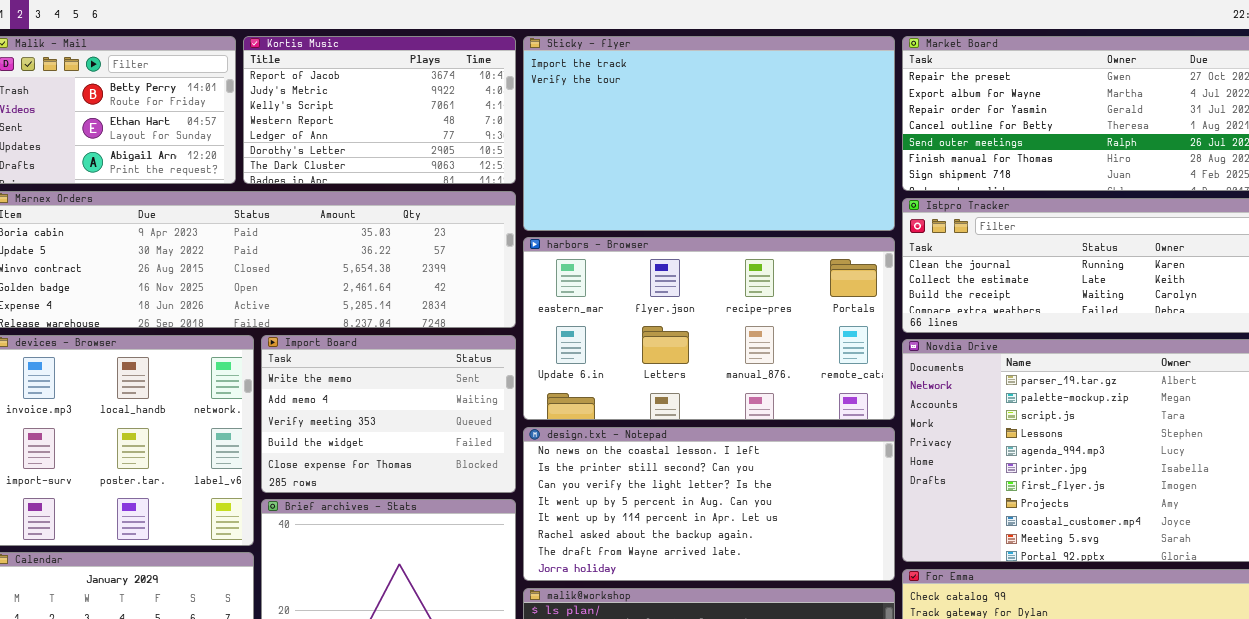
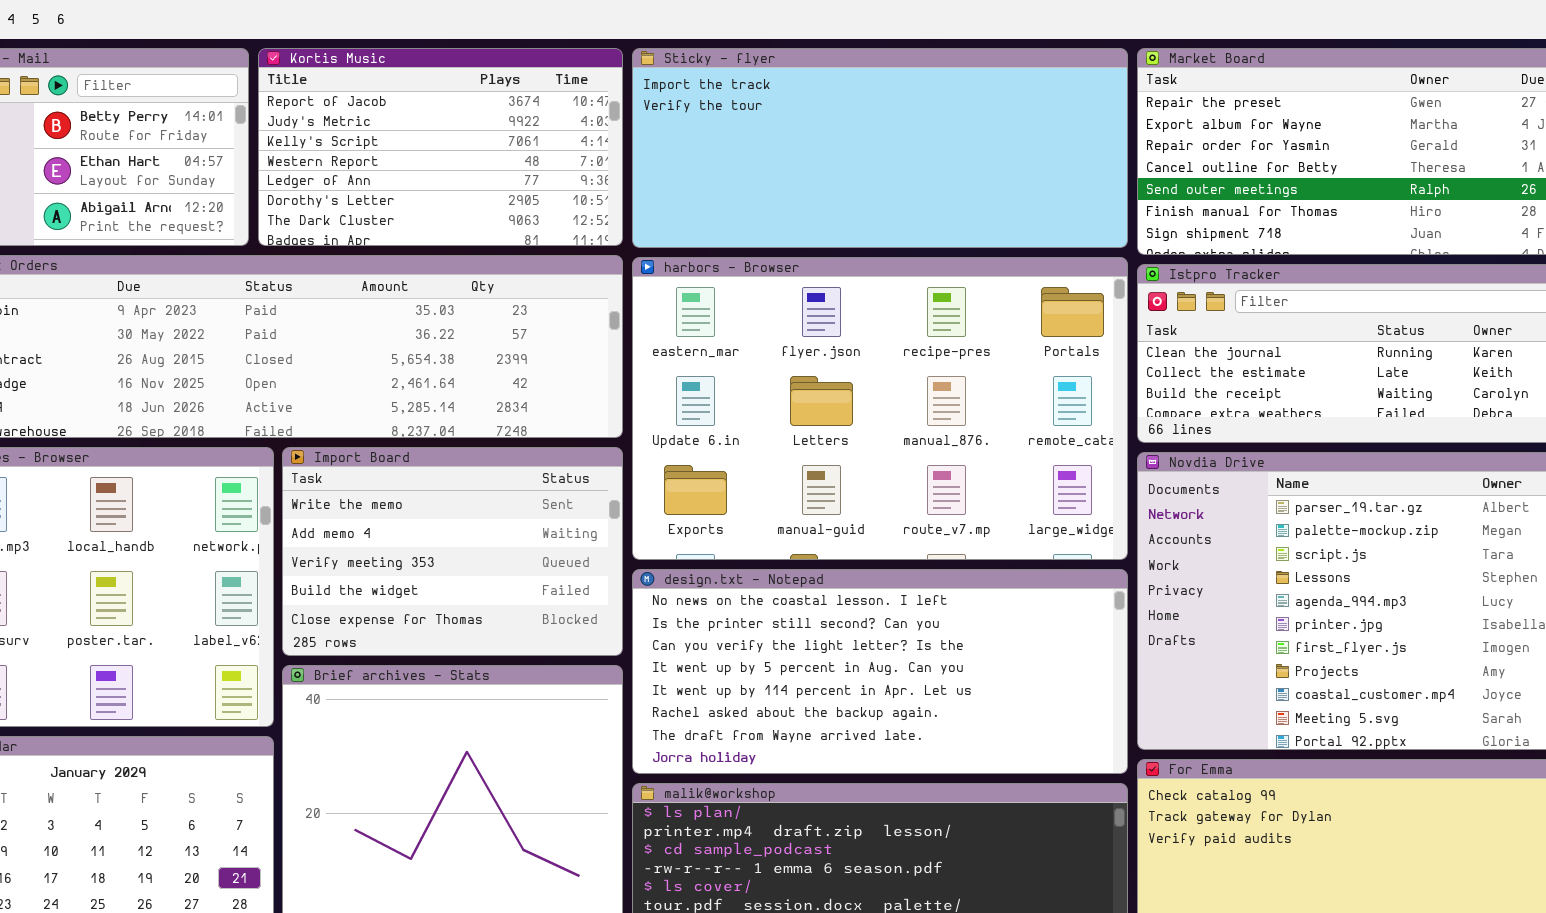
Sticky - flyer: [523,36,895,231] -> [632,48,1128,248], resized
harbors - Browser: [523,237,895,420] -> [632,257,1128,560], resized

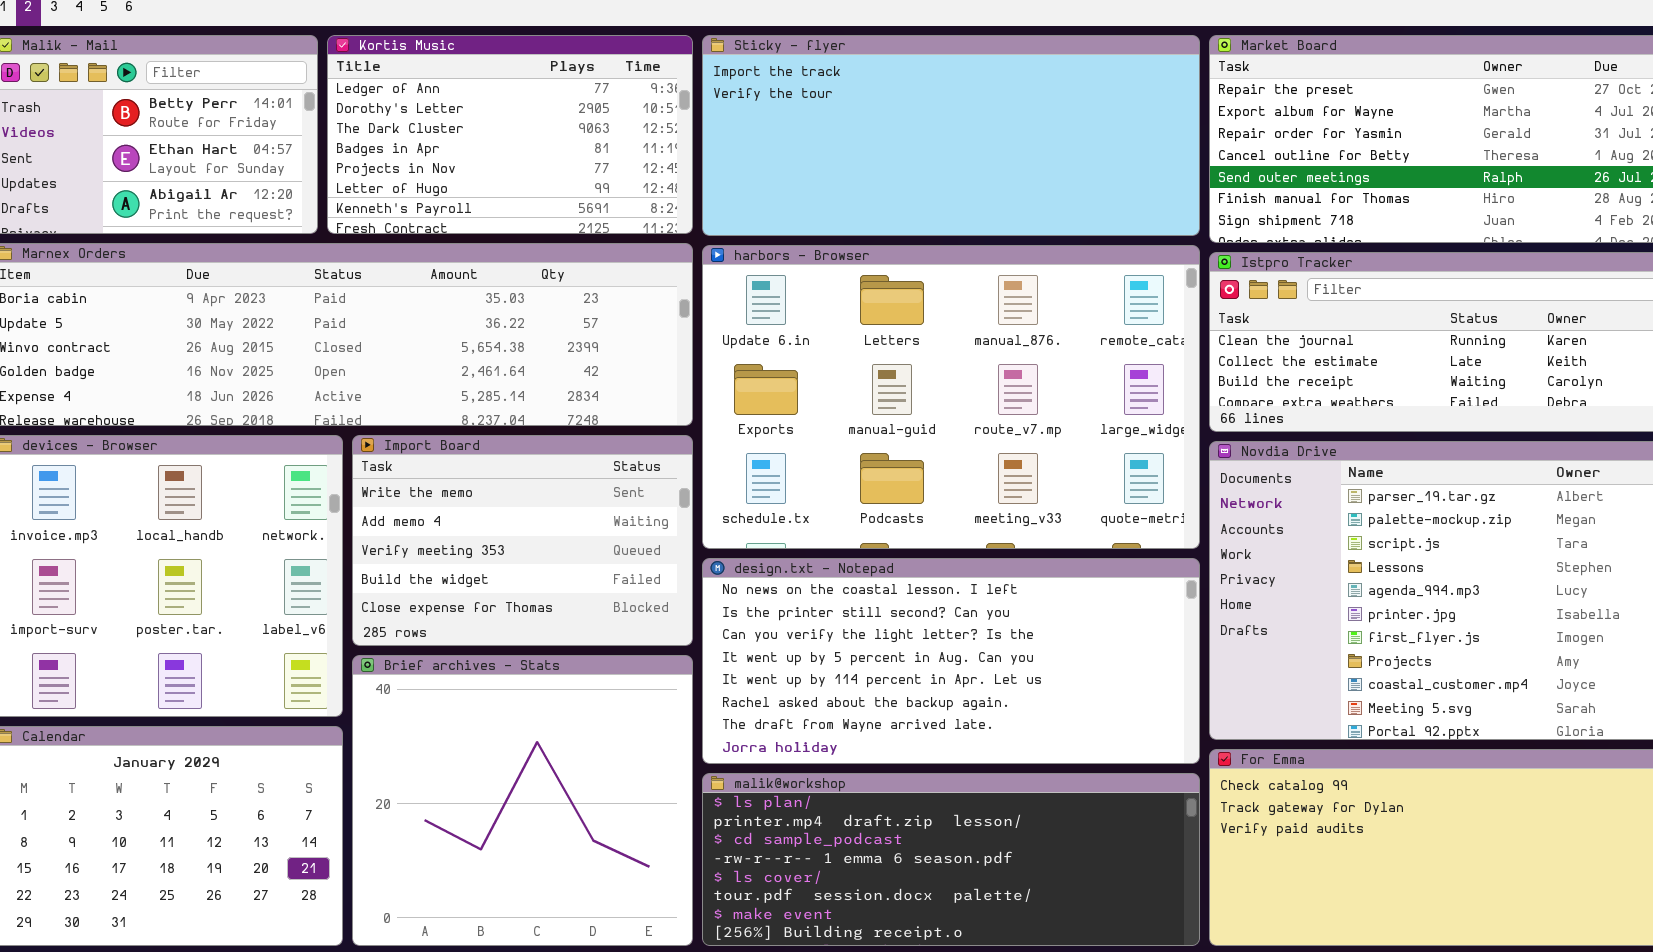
Kortis Music: [258,48,623,246] -> [327,35,693,234], scrolled down 4 rows
harbors - Browser: [632,257,1128,560] -> [702,245,1200,549], scrolled down 1 row

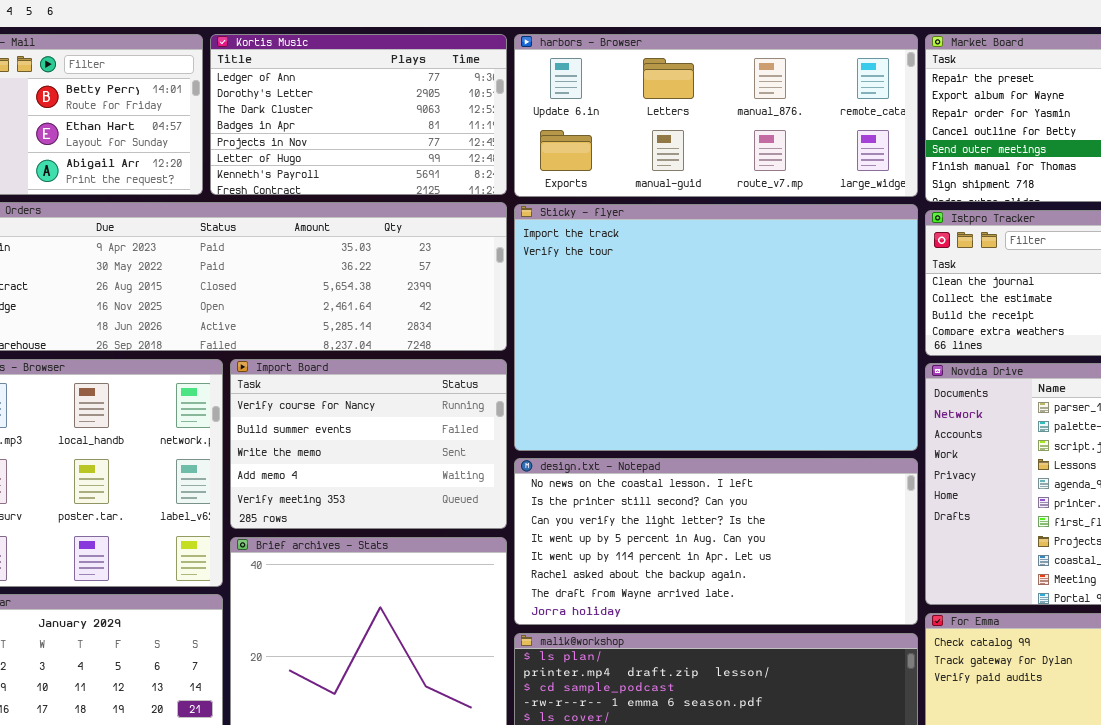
Sticky - flyer: [702,35,1200,236] -> [514,204,918,451], moved, resized
harbors - Browser: [702,245,1200,549] -> [514,34,918,197], moved, resized
Import Board: [352,435,693,646] -> [230,359,507,529], scrolled up 2 rows

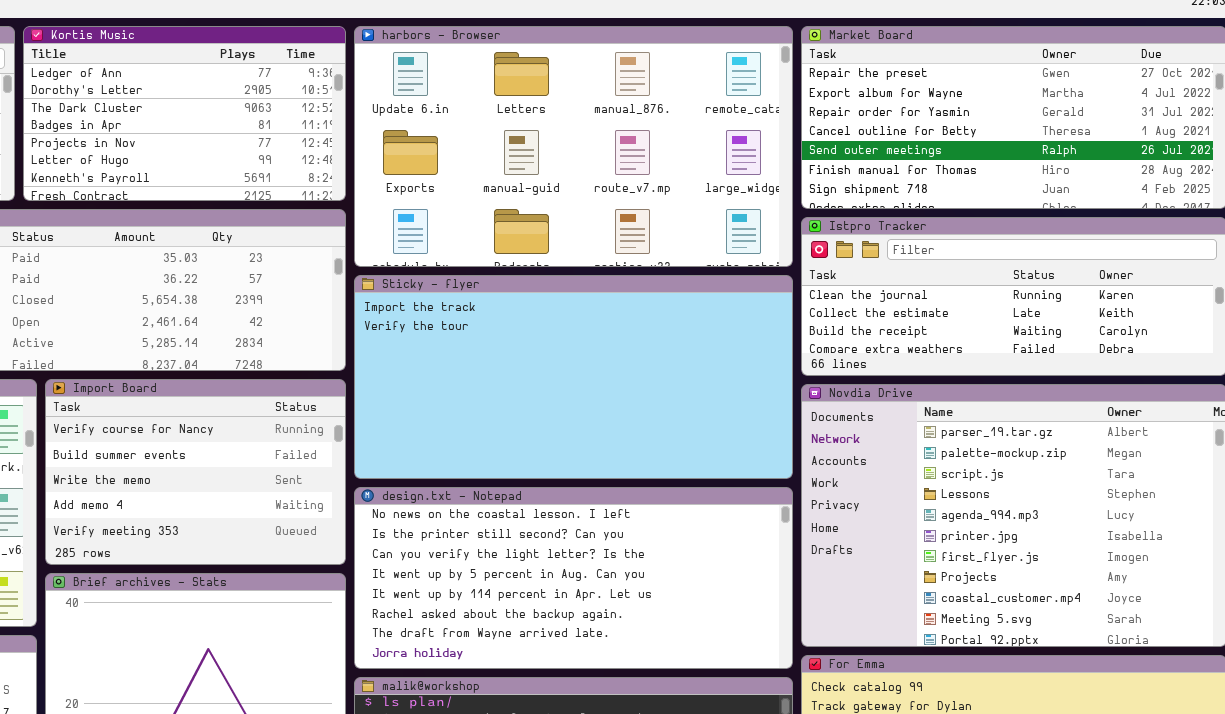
harbors - Browser: [514,34,918,197] -> [354,26,793,267], resized
Sticky - flyer: [514,204,918,451] -> [354,275,793,479], resized

